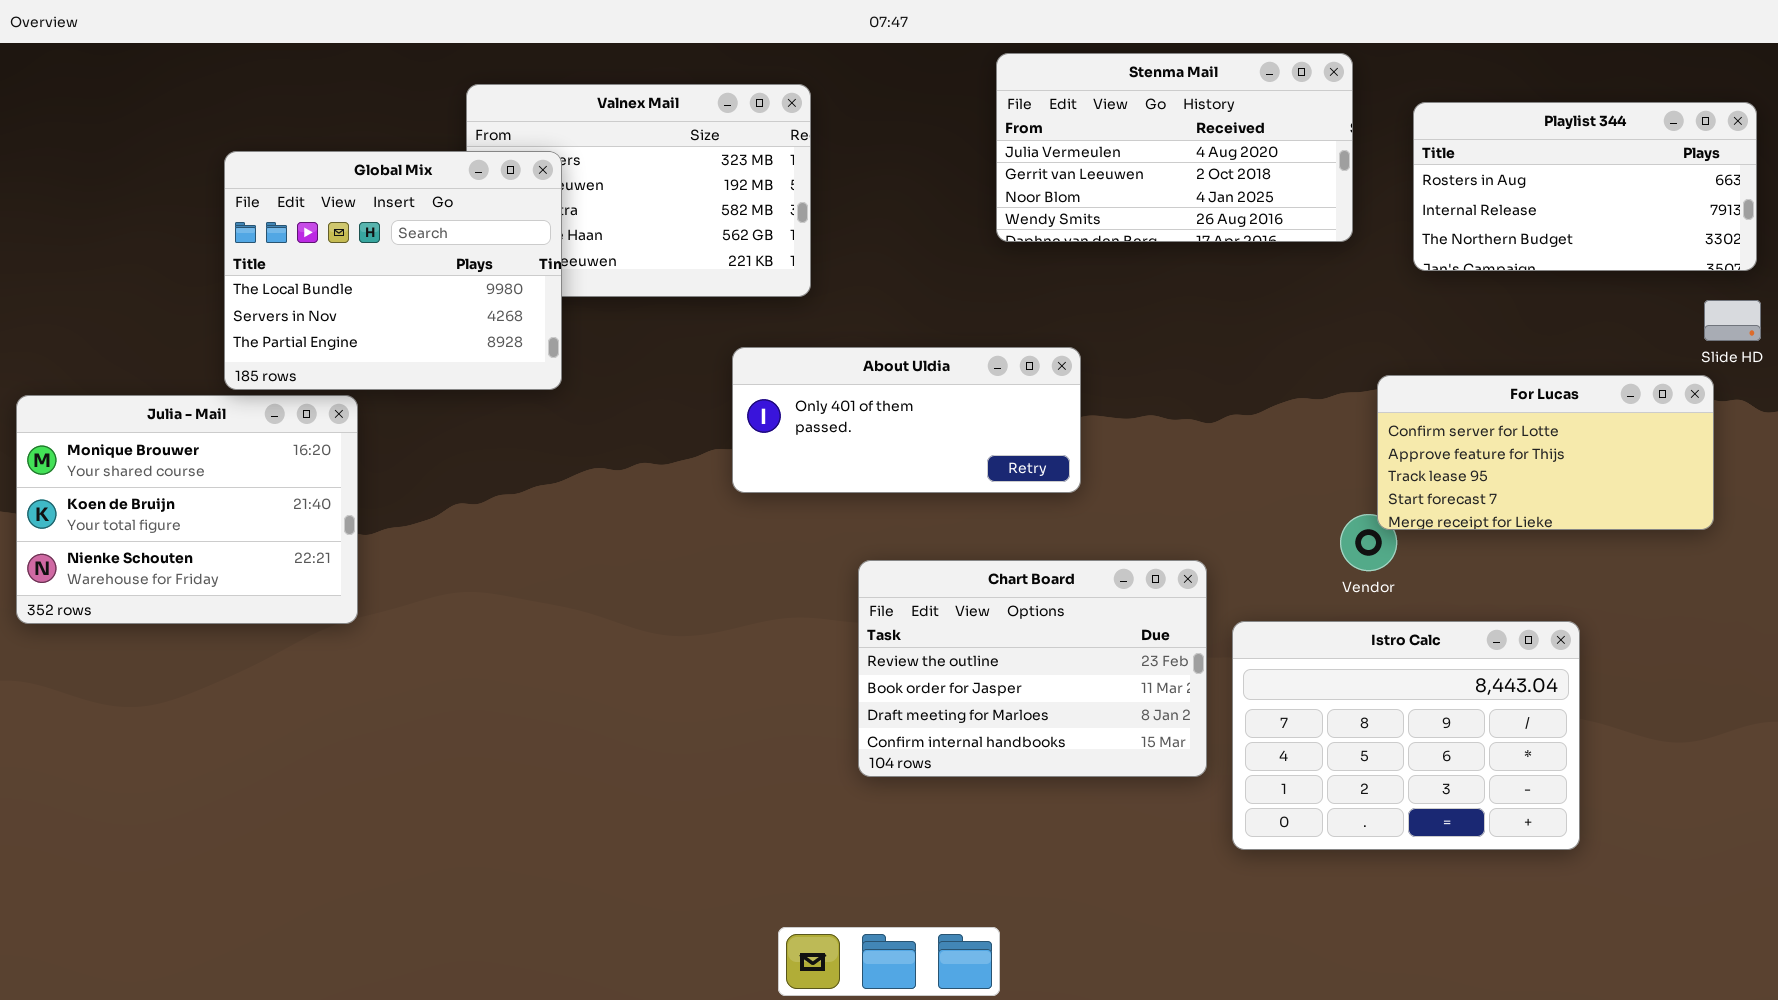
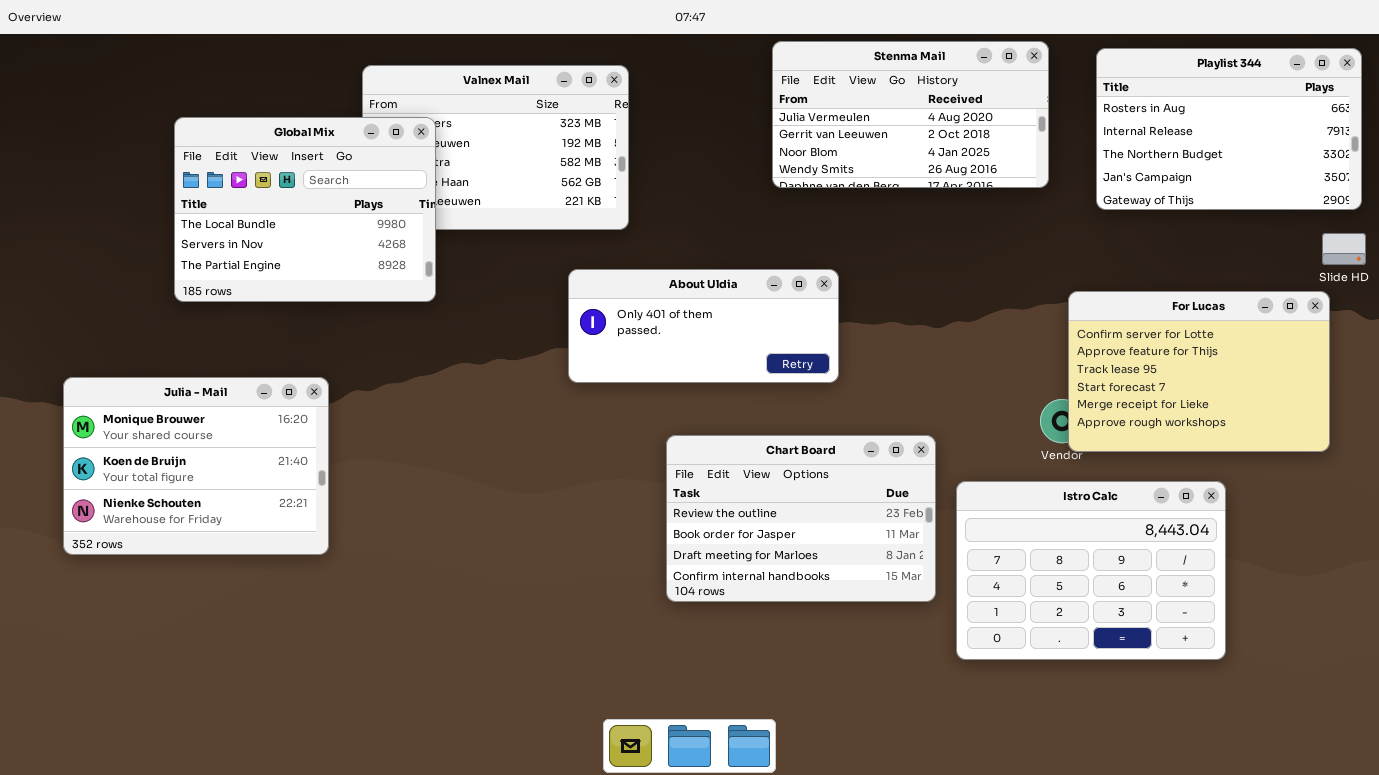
Playlist 344: [1413,102,1757,271] -> [1096,48,1362,210], resized
For Lucas: [1377,375,1714,530] -> [1068,291,1330,452], resized
Julia - Mail: [16,395,358,624] -> [63,377,329,555], moved

